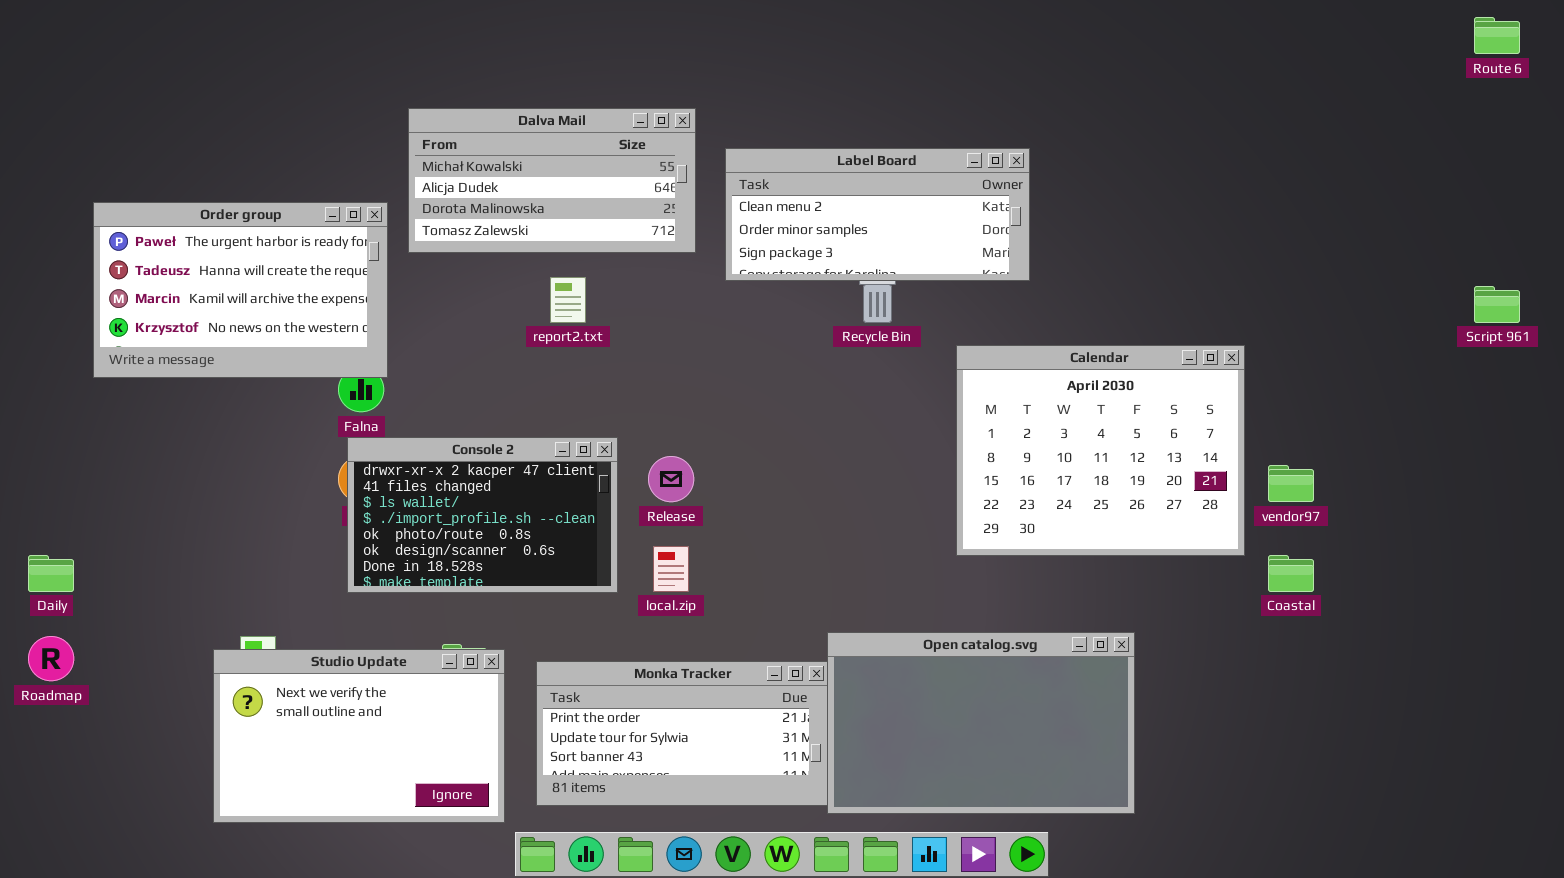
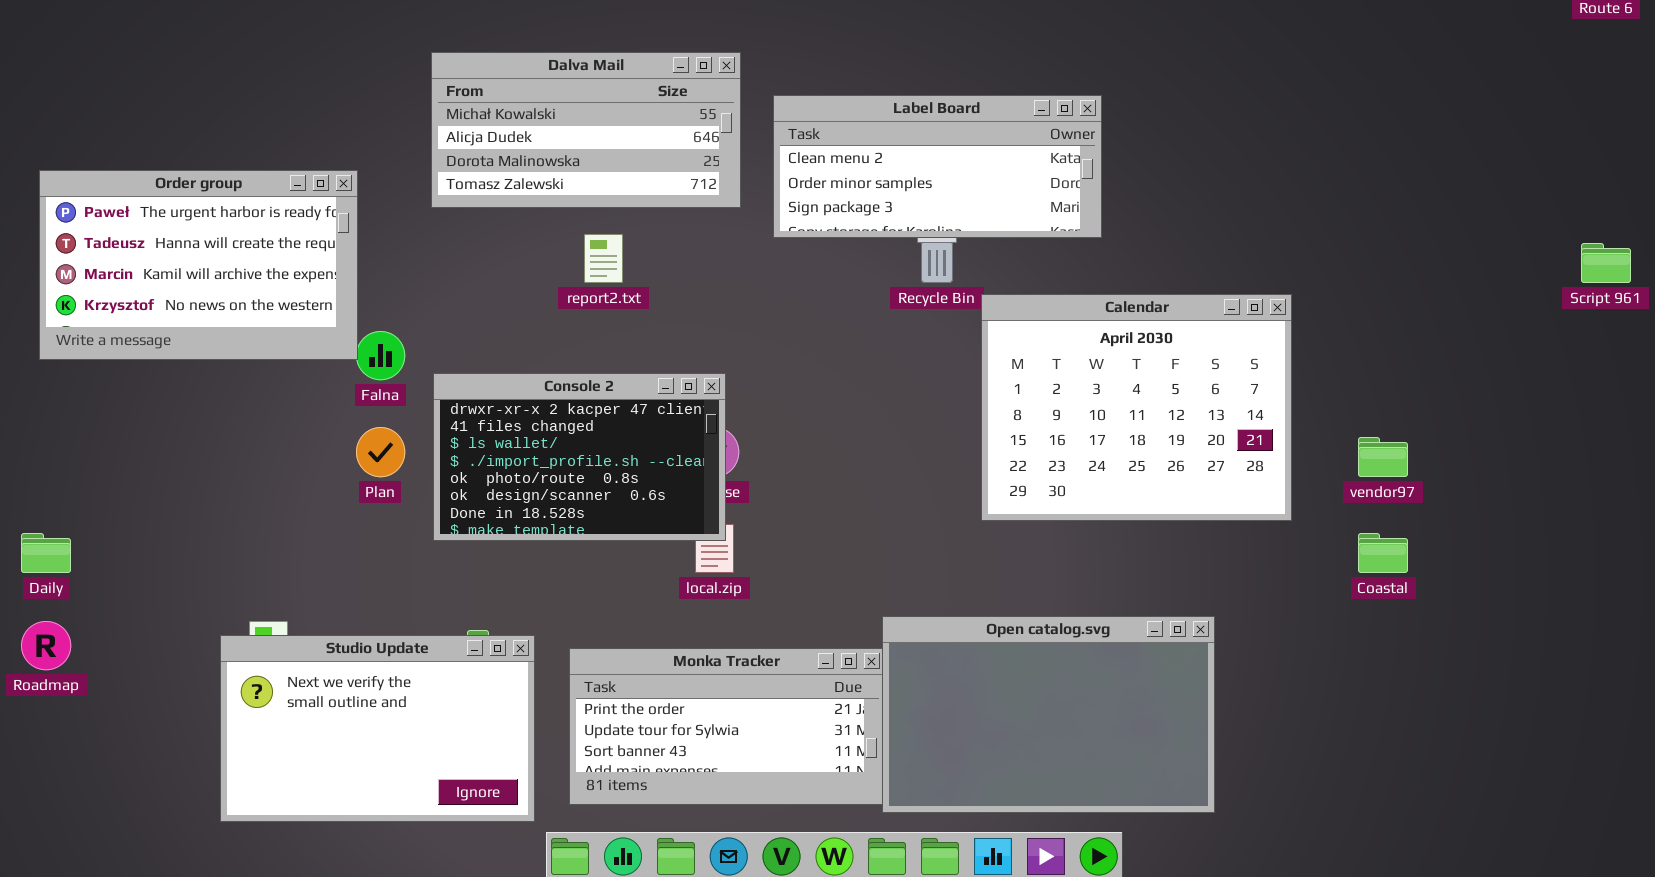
Order group: [93,202,388,378] -> [39,170,358,360], moved
Calendar: [956,345,1245,556] -> [981,294,1292,521], moved
Console 2: [347,437,618,593] -> [433,373,726,541], moved

